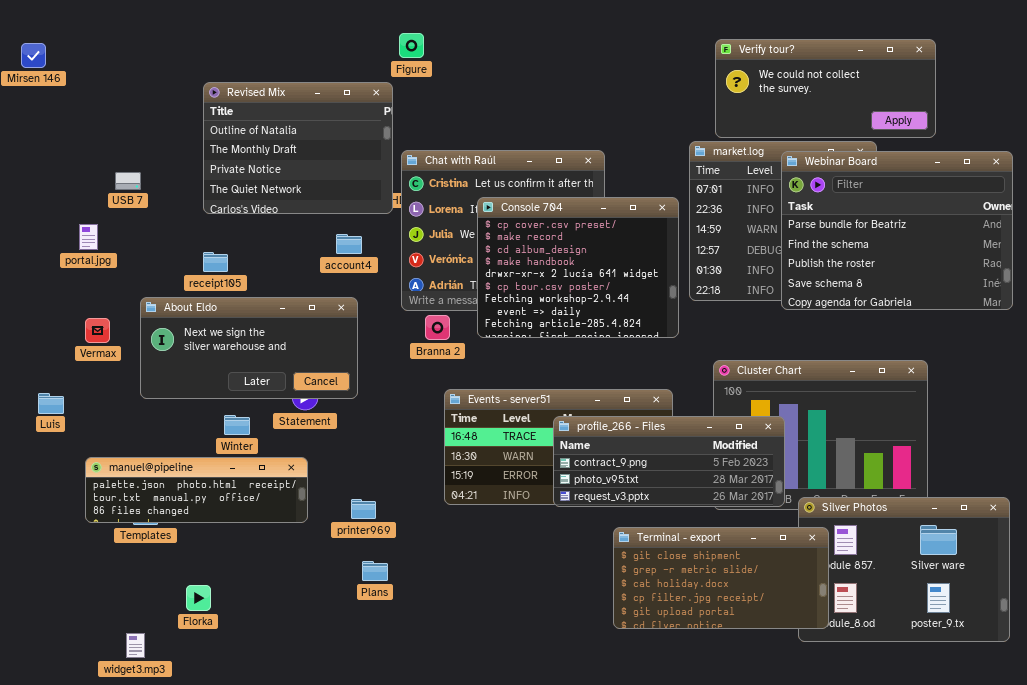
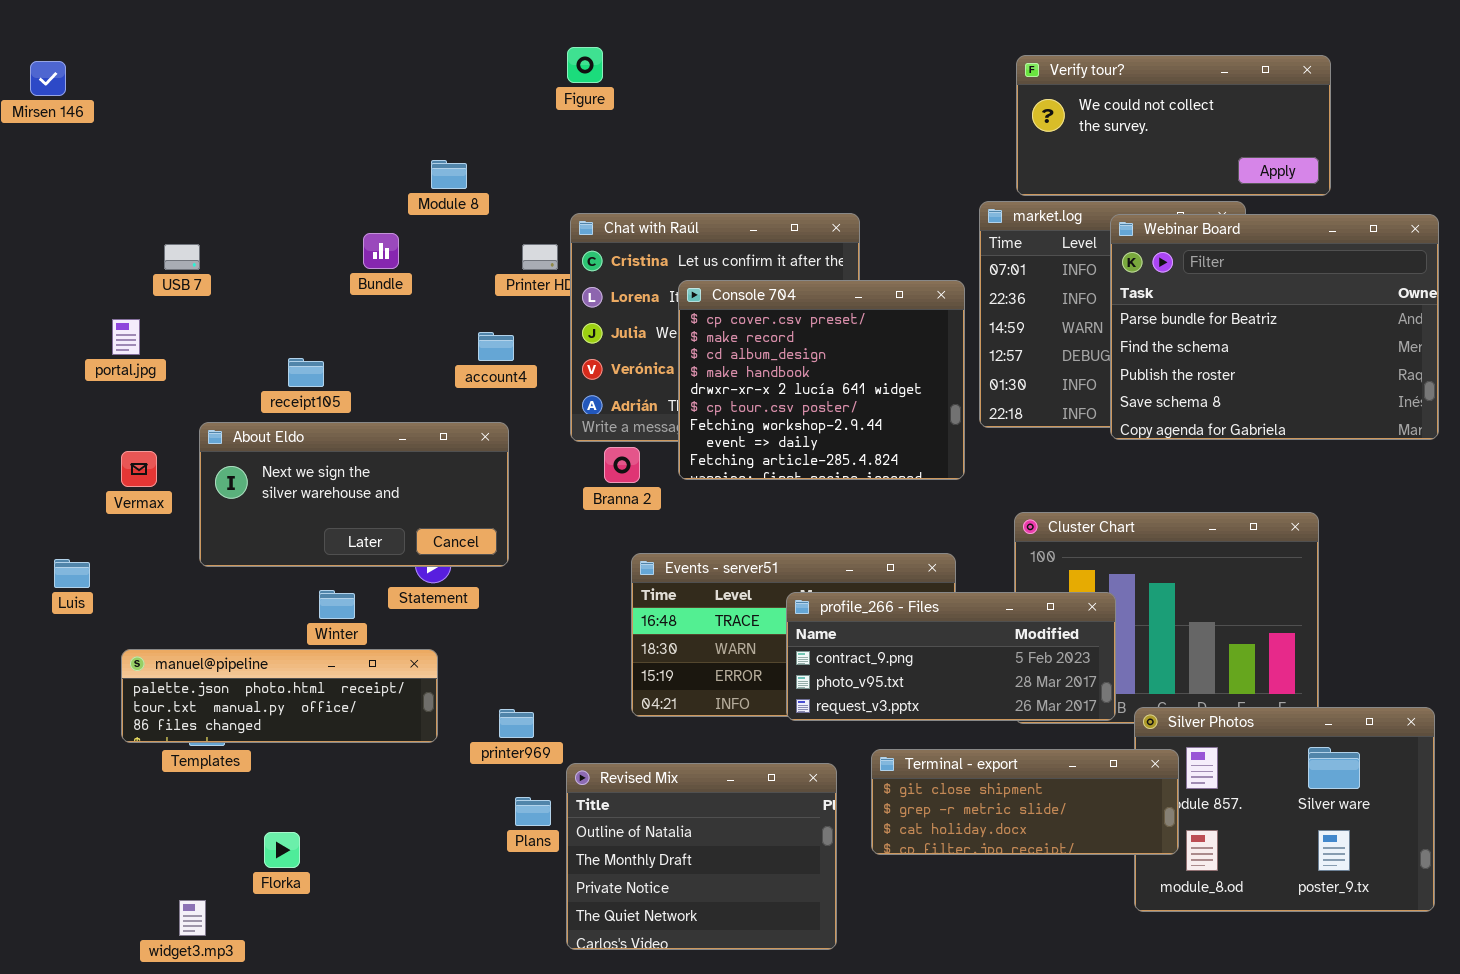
Revised Mix: [203,82,393,214] -> [566,763,837,950], moved
Terminal - export: [613,527,829,629] -> [871,749,1179,855], resized

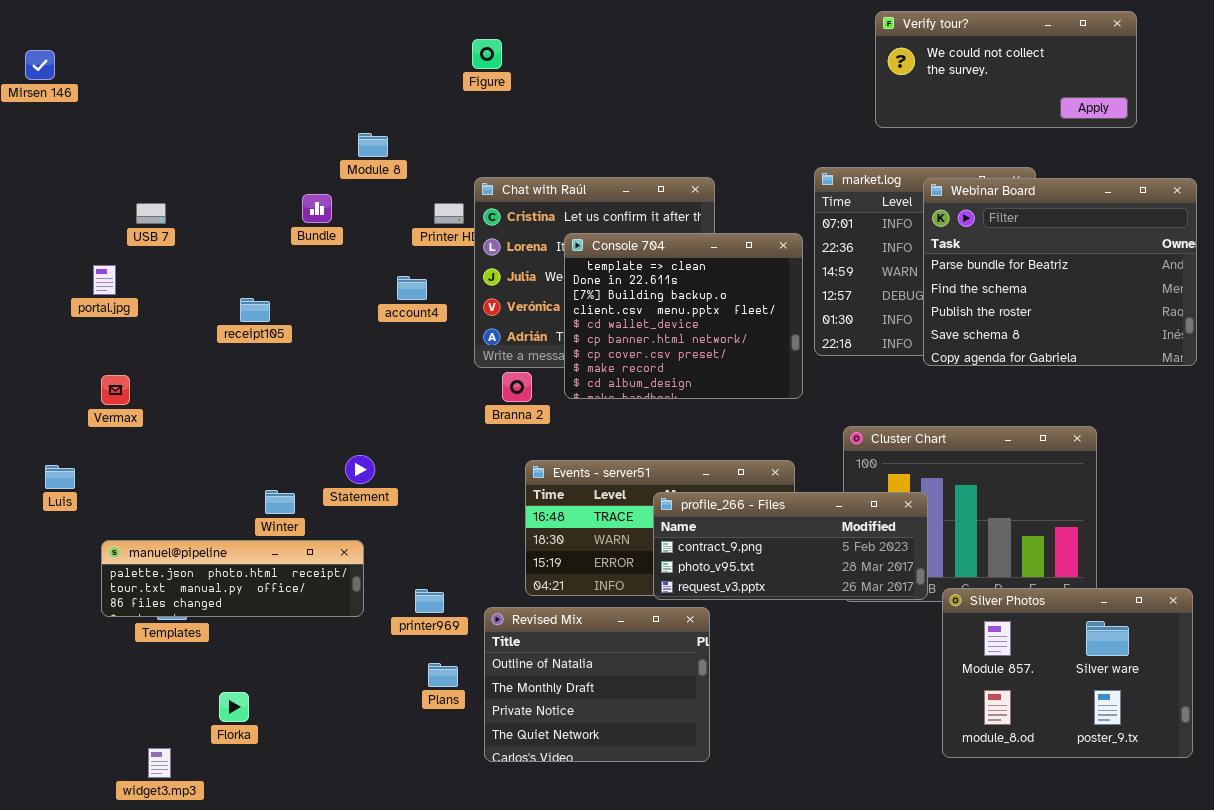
Verify tour?: [1016,55,1331,196] -> [875,11,1137,128], moved
Console 704: [678,280,965,480] -> [564,233,803,399], scrolled up 6 rows
About Eldo: [199,422,509,567] -> none, closed
Terminal - export: [871,749,1179,855] -> none, closed
Revised Mix: [566,763,837,950] -> [484,607,710,762], moved

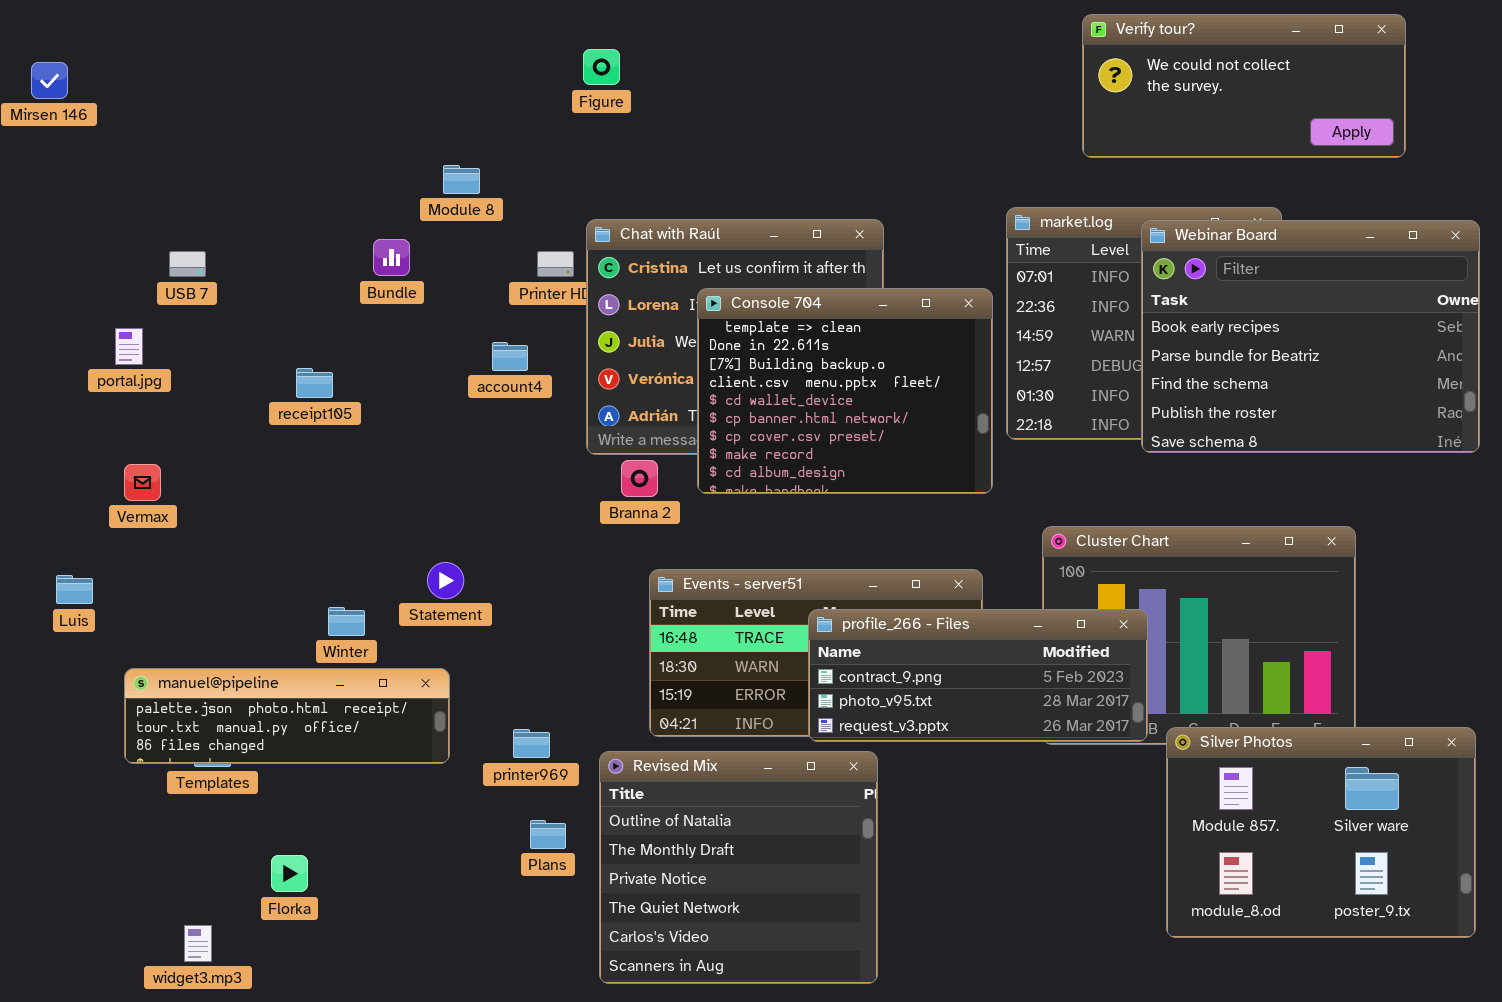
Webinar Board: [923,178,1197,366] -> [1141,220,1480,453], scrolled up 1 row
Revised Mix: [484,607,710,762] -> [599,751,878,984], resized

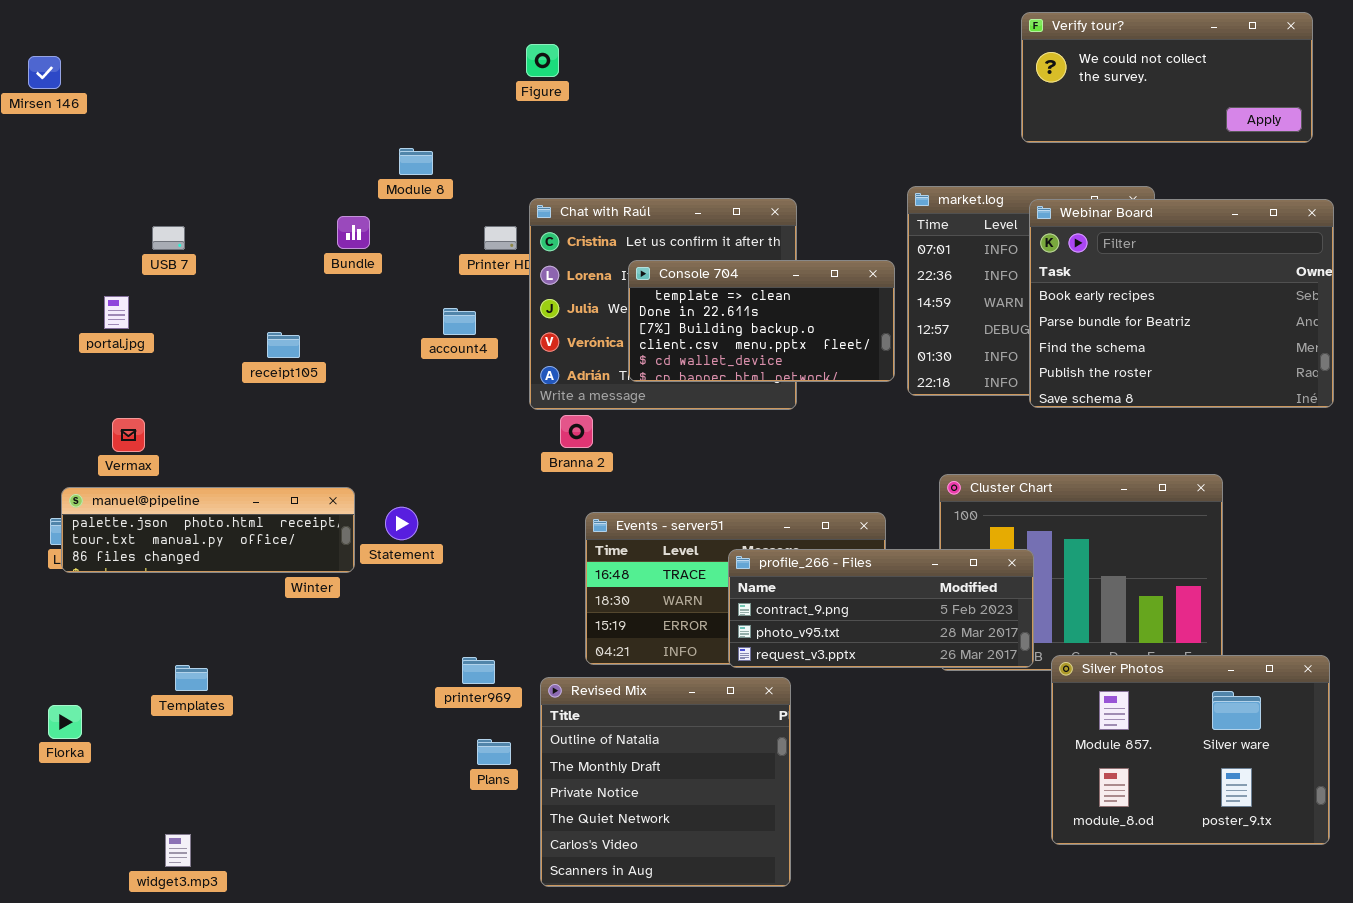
Verify tour?: [1082,14,1406,158] -> [1021,12,1313,143], moved
Console 704: [697,288,993,494] -> [628,260,895,382], resized
manuel@pipeline: [124,668,450,764] -> [61,487,355,573], moved
Florka: [271,855,308,892] -> [48,705,82,739], moved

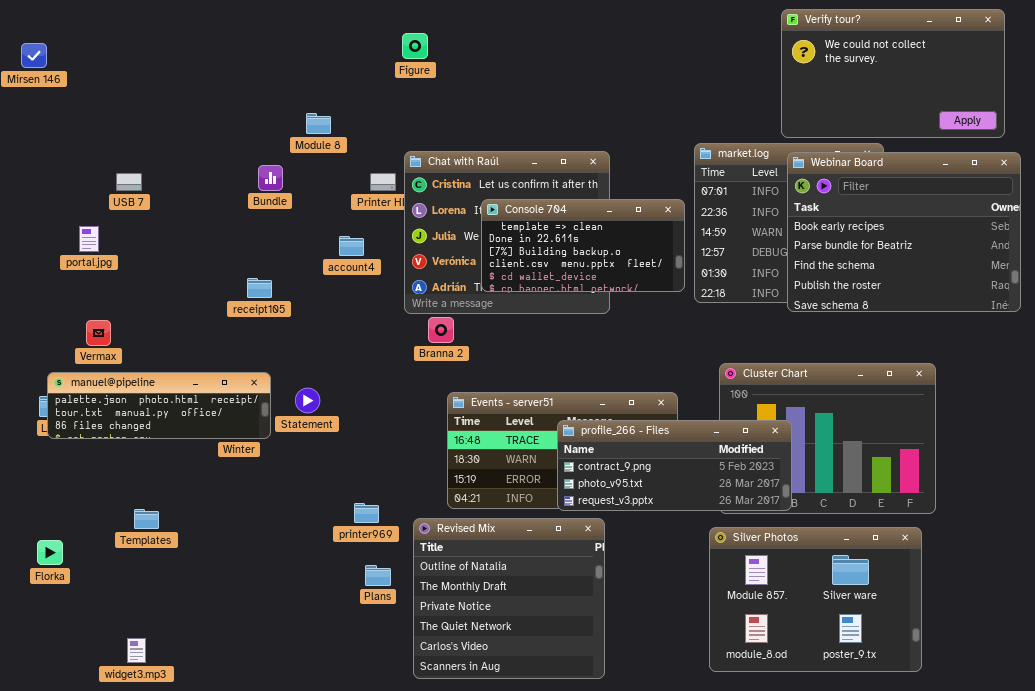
Verify tour?: [1021,12,1313,143] -> [781,9,1005,138], resized
receipt105: [267,332,300,358] -> [247,278,272,298], moved
Silver Photos: [1051,655,1330,845] -> [709,527,922,672], moved

